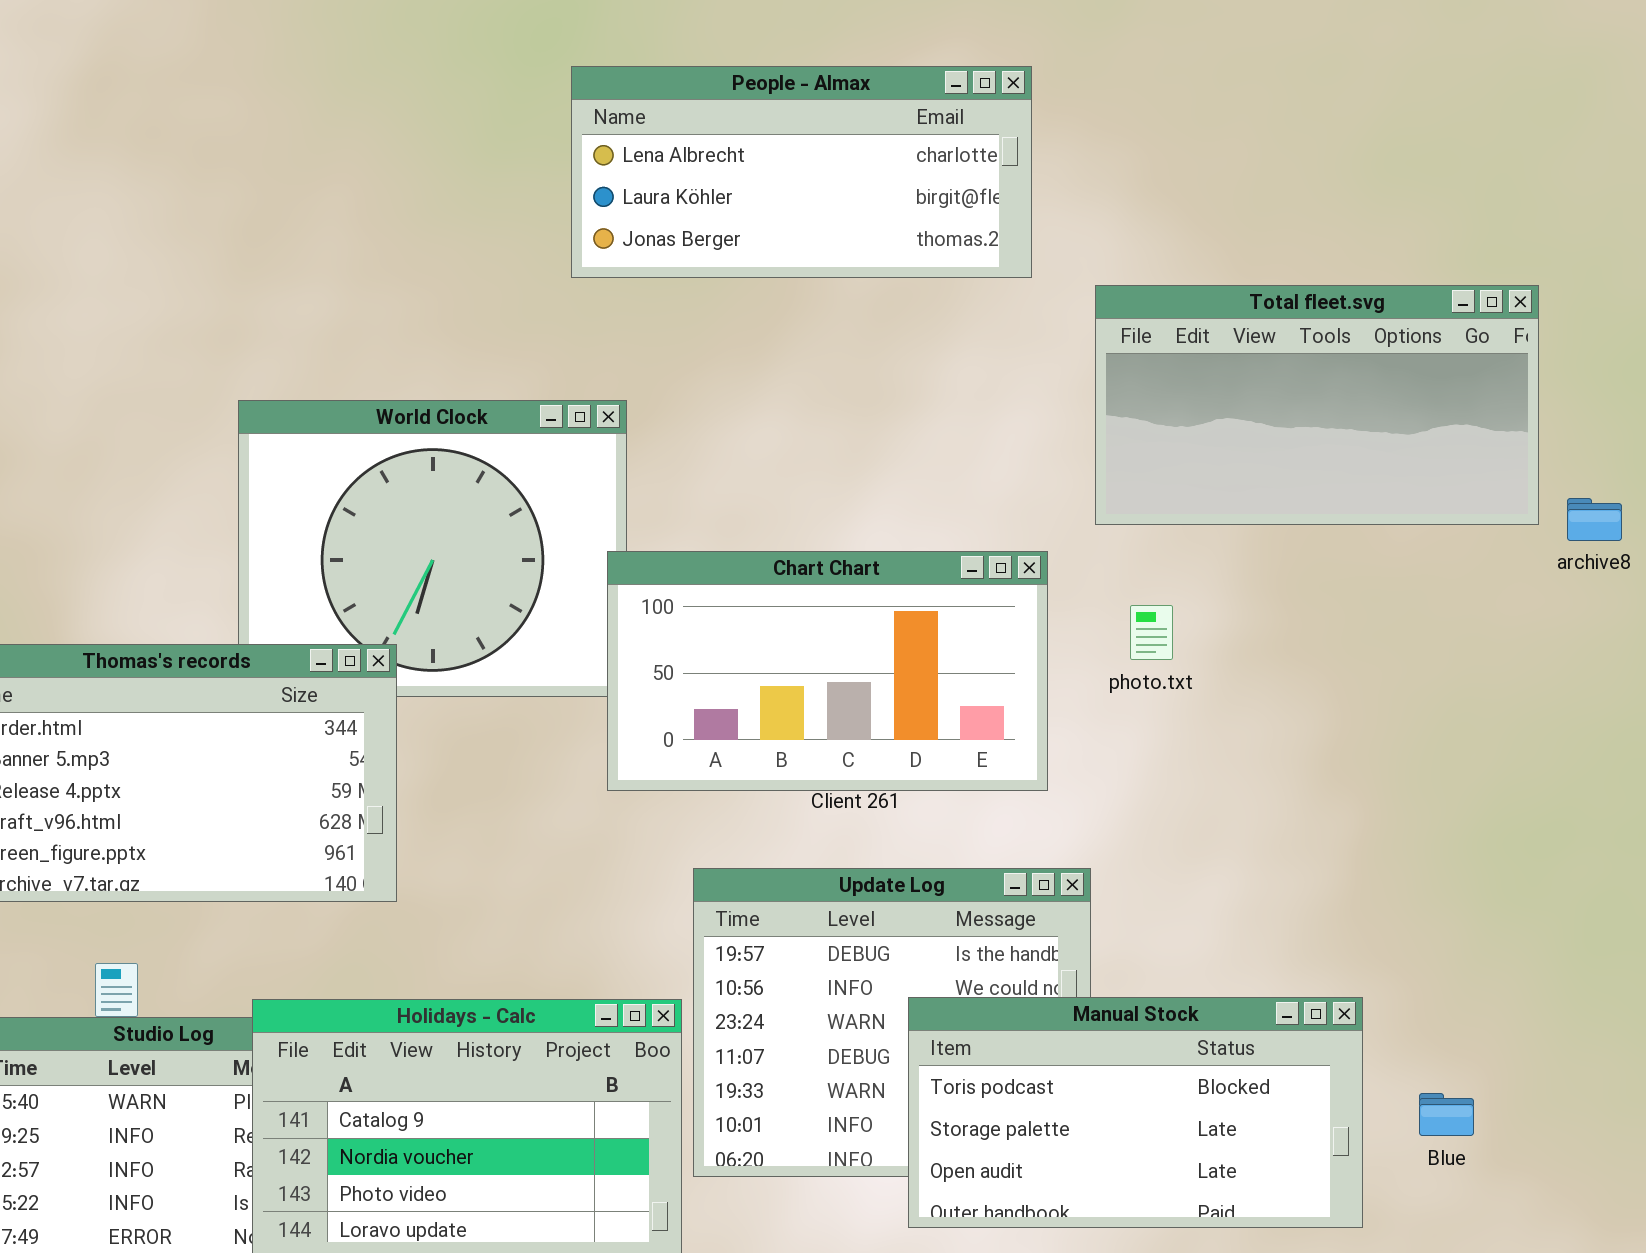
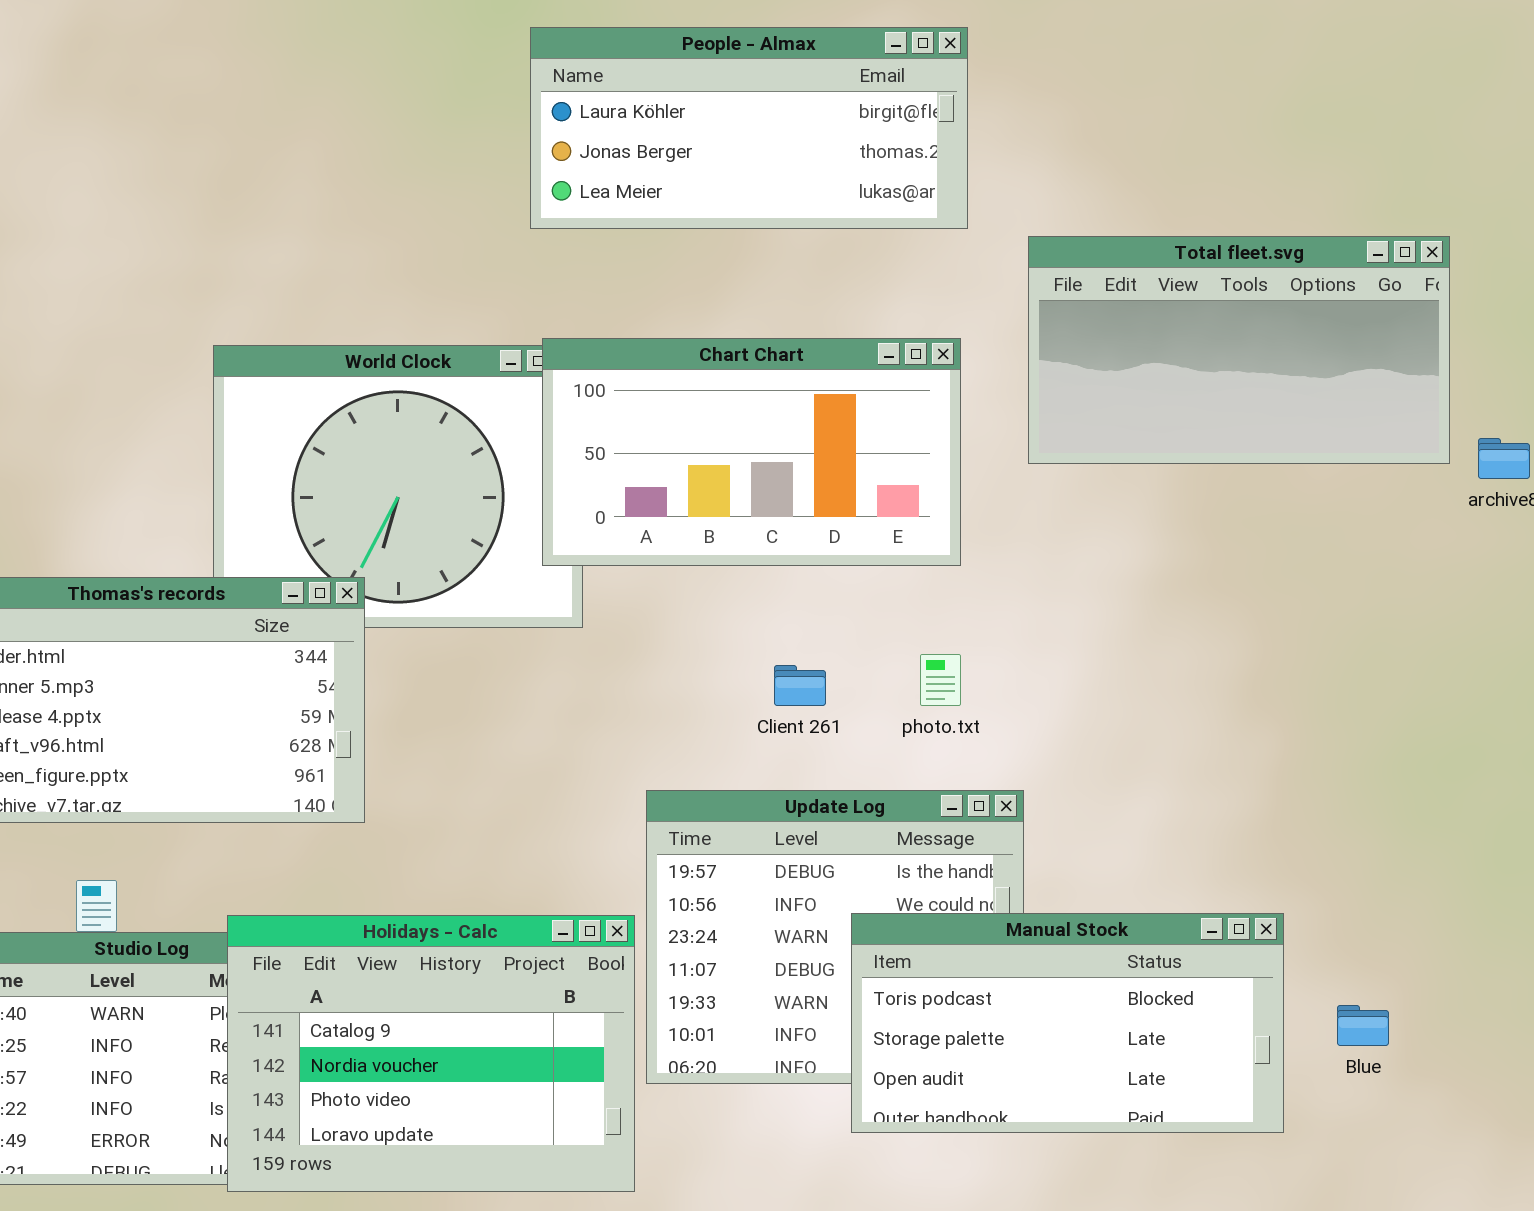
People - Almax: [571,66,1032,278] -> [530,27,968,229], scrolled down 1 row
Chart Chart: [607,551,1048,791] -> [542,338,961,566], moved
photo.txt: [1130,605,1173,660] -> [920,654,961,706], moved

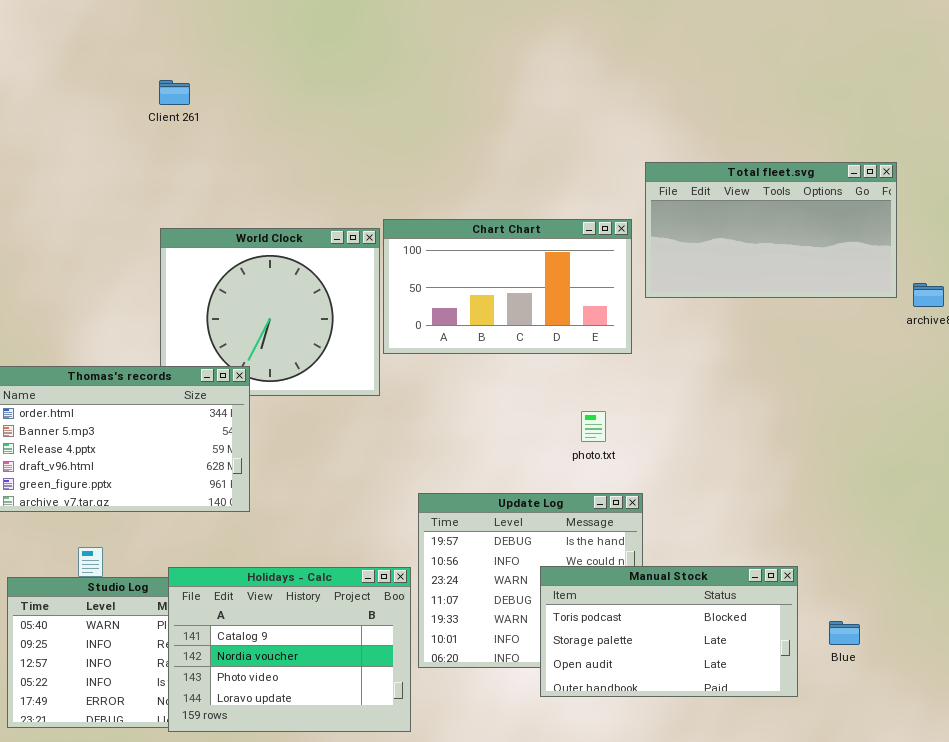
People - Almax: [530,27,968,229] -> none, closed
Chart Chart: [542,338,961,566] -> [383,219,632,354], moved
Client 261: [774,665,826,706] -> [159,80,190,105], moved

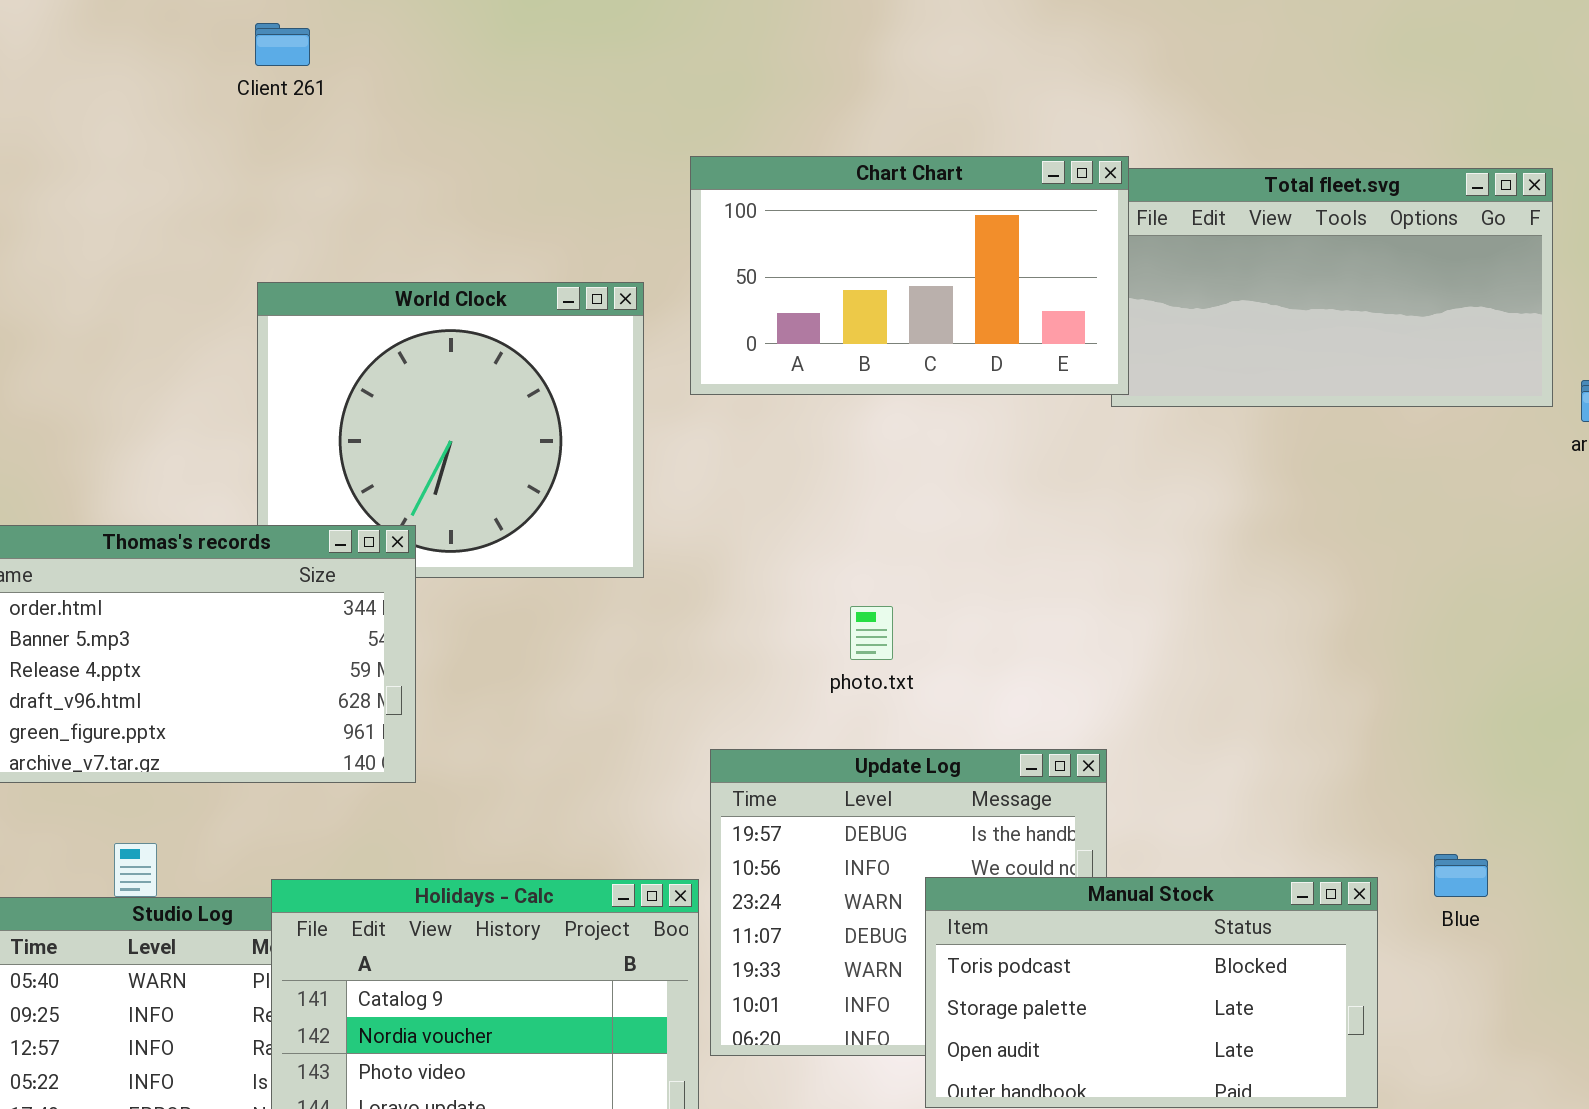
Chart Chart: [383,219,632,354] -> [690,156,1129,395], moved
photo.txt: [581,411,606,442] -> [850,606,893,660], moved
Blue: [829,621,860,645] -> [1434,854,1488,897], moved

